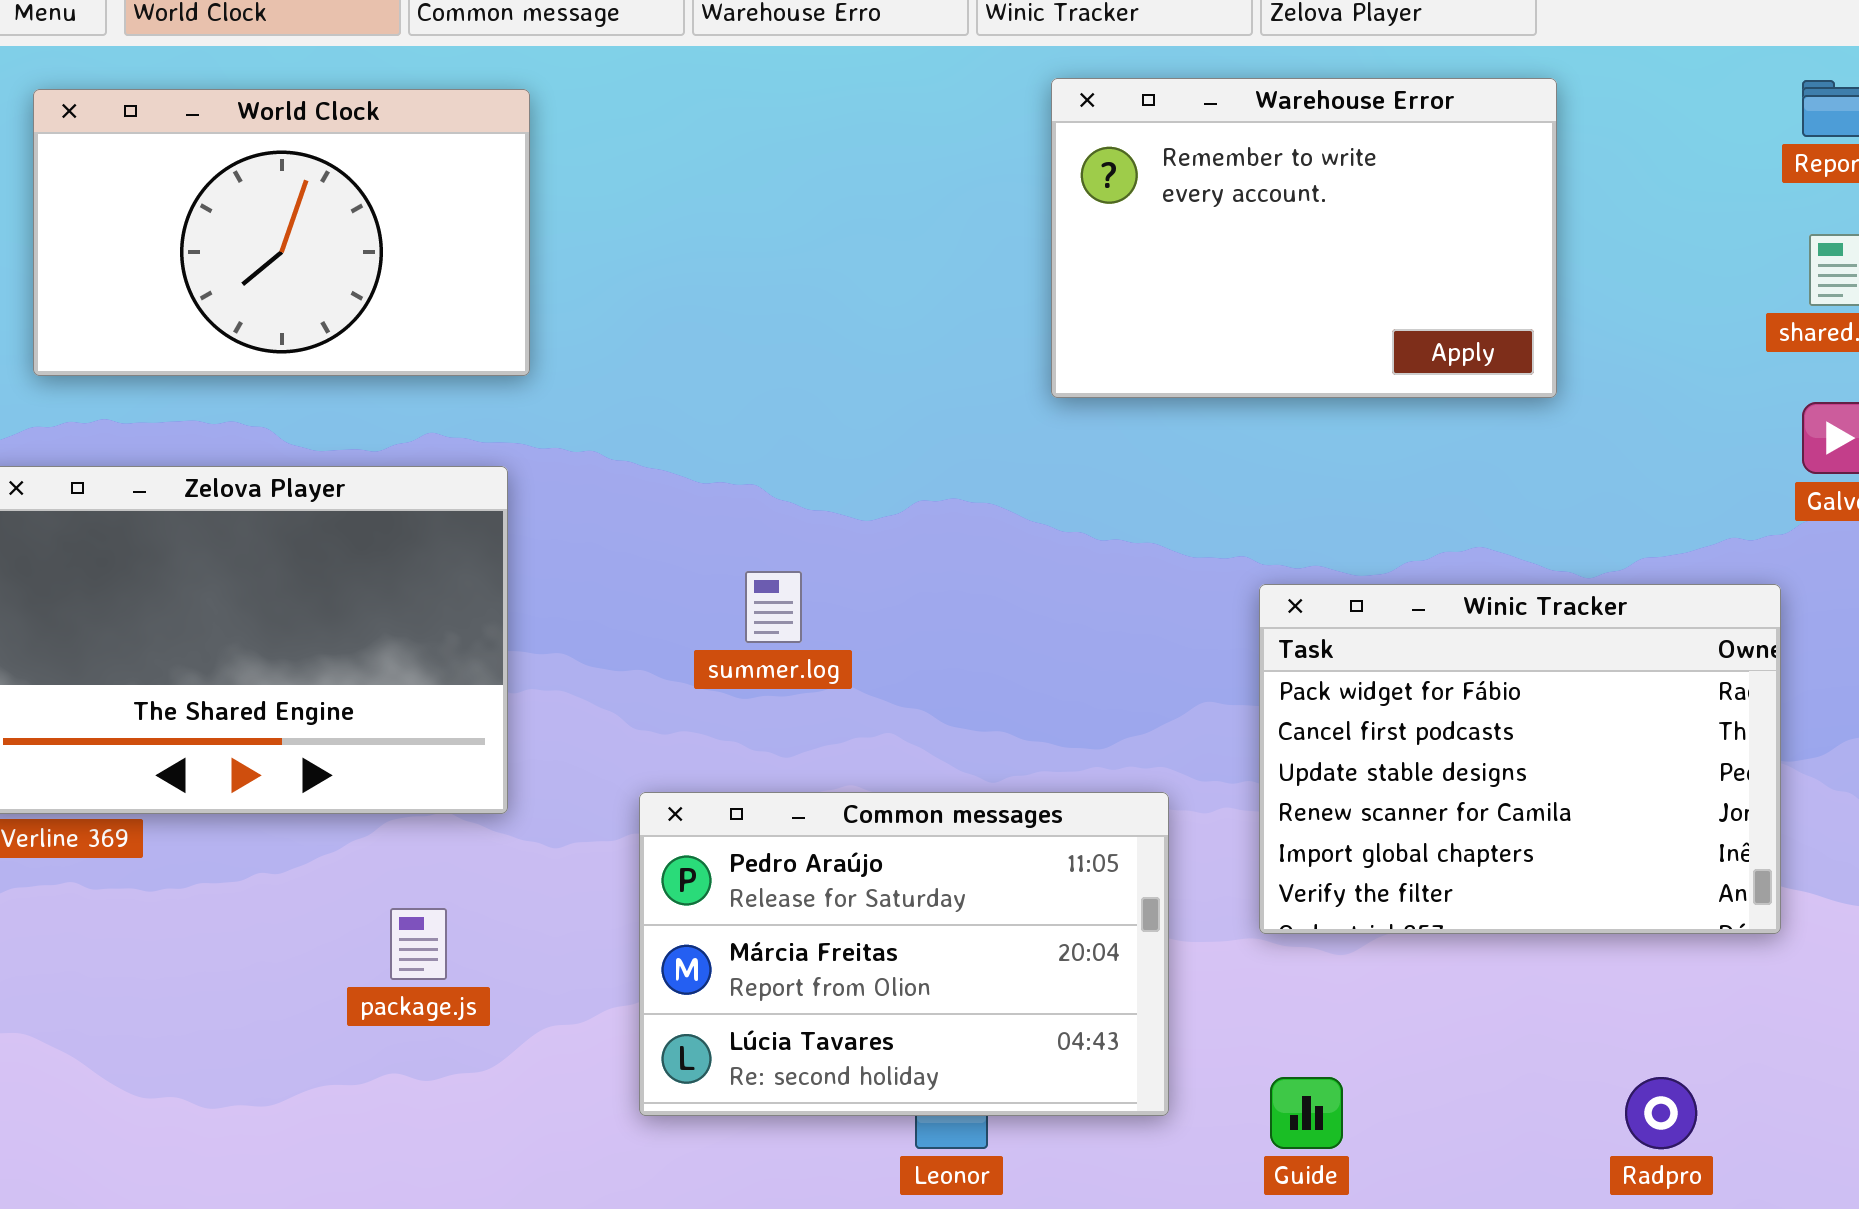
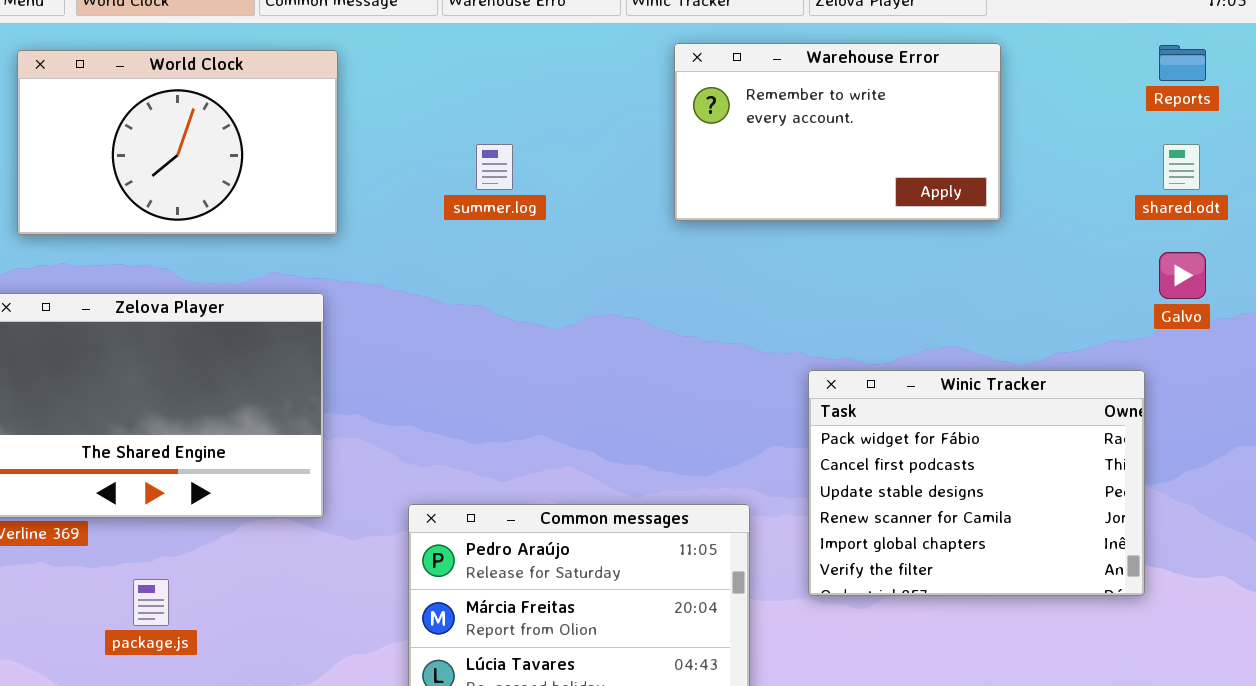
Warehouse Error: [1051,78,1557,398] -> [674,43,1001,221], resized
summer.log: [745,571,802,643] -> [476,144,513,190], moved
package.js: [390,908,447,980] -> [133,579,169,626], moved

